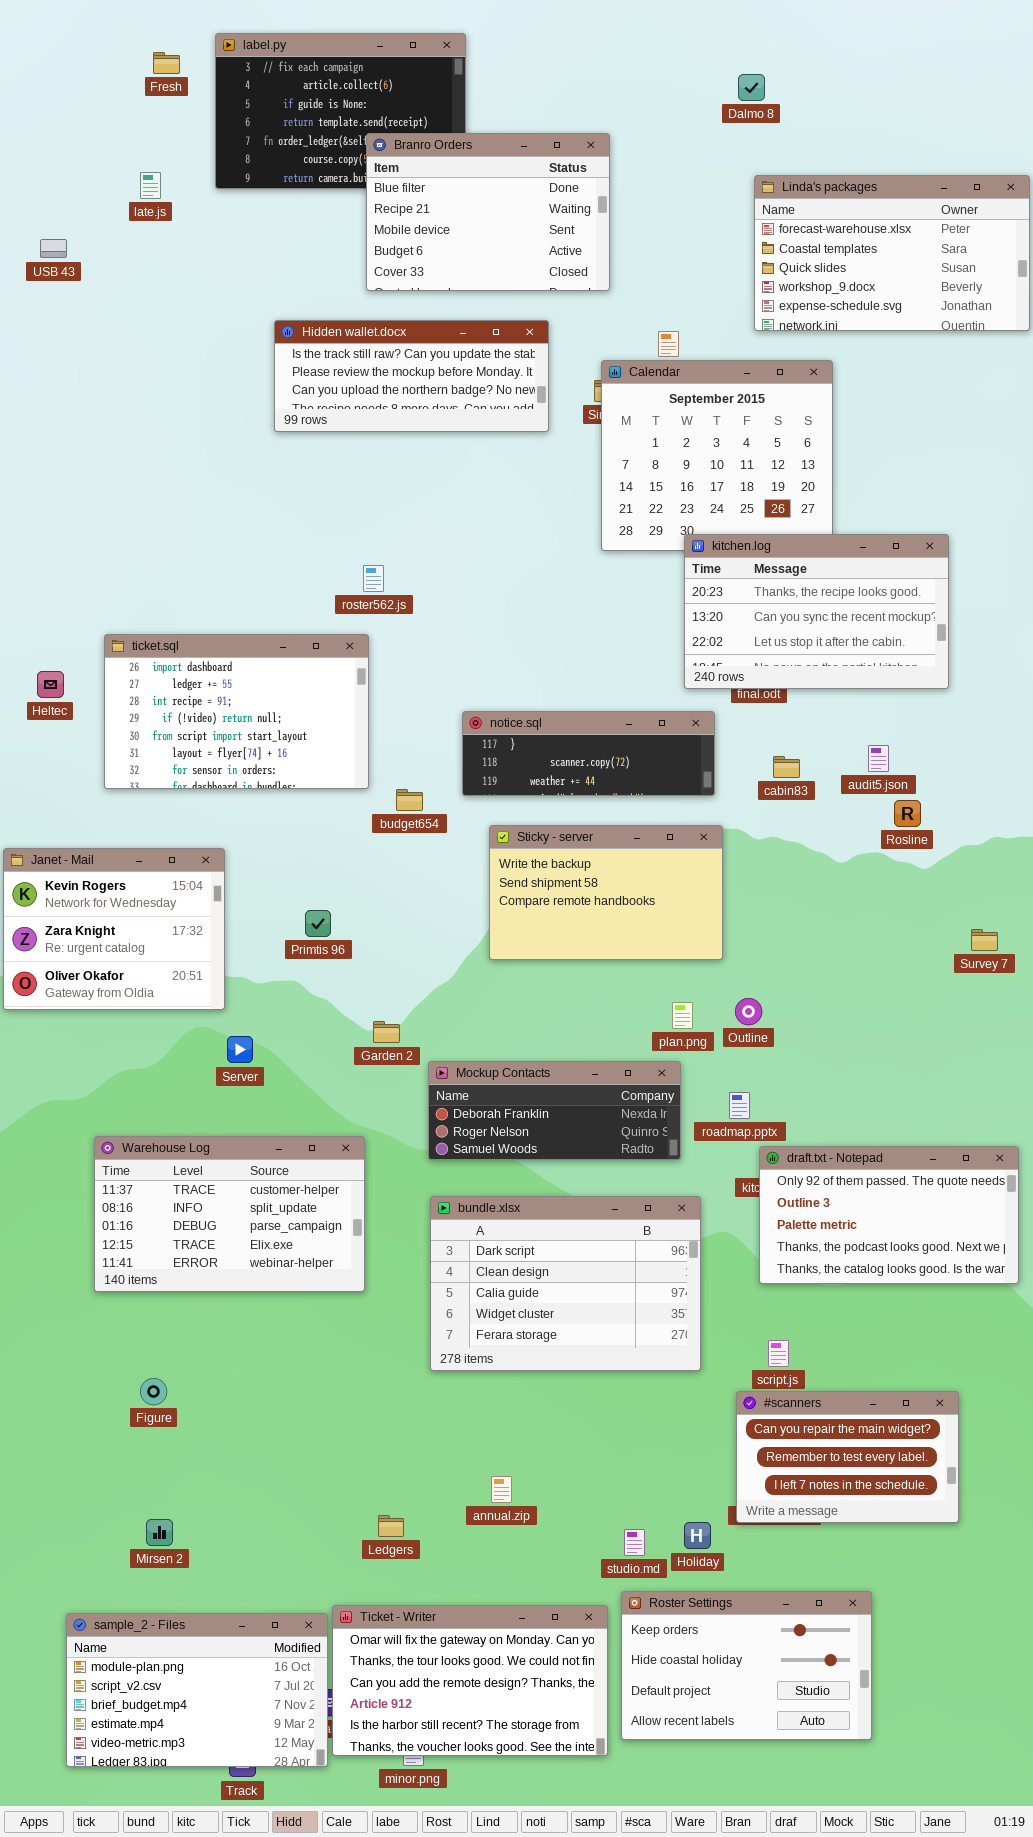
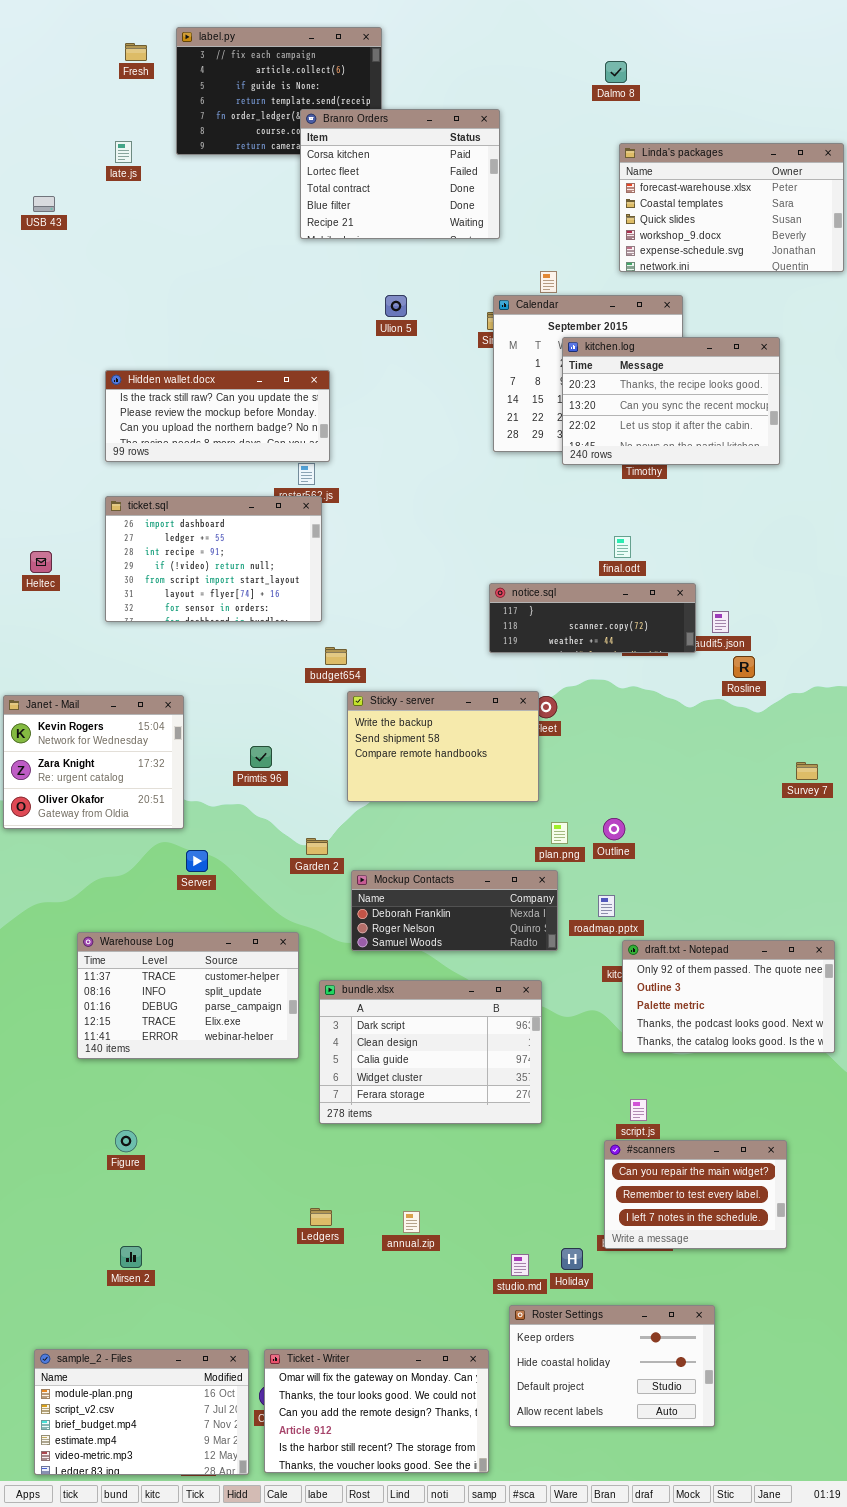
Branro Orders: [366,133,610,291] -> [300,109,500,239], scrolled up 3 rows
Hidden wallet.docx: [274,320,549,432] -> [105,370,330,462], moved
kitchen.log: [684,534,949,689] -> [562,337,780,465], moved
ticket.sql: [104,634,369,789] -> [105,496,322,622], moved
notice.sql: [462,711,715,796] -> [489,583,696,653], moved
Sticky - server: [489,825,723,960] -> [347,691,539,802], moved
bundle.xlsx: [430,1196,701,1371] -> [319,980,542,1124], moved
Ledgers: [378,1515,404,1537] -> [310,1208,332,1226], moved
Ticket - Writer: [332,1605,608,1756] -> [264,1349,489,1473], moved
sample_2 - Files: [66,1613,328,1767] -> [34,1349,249,1475], moved

